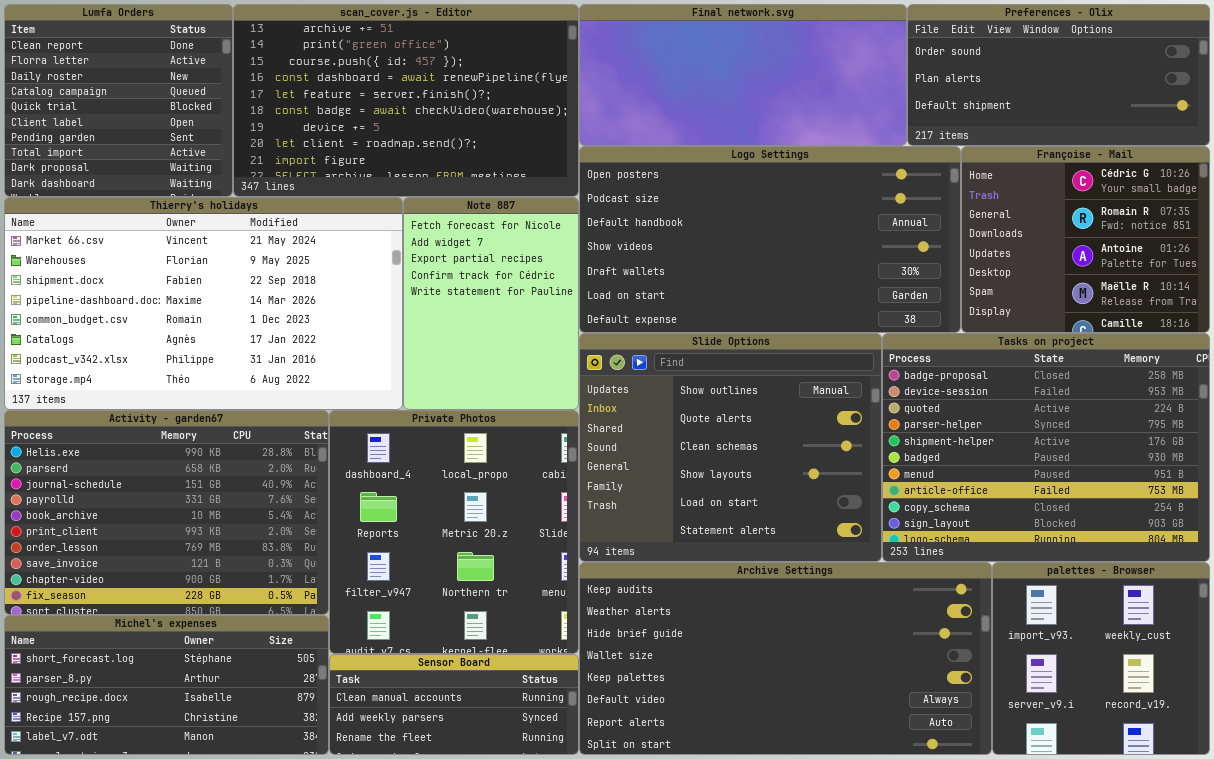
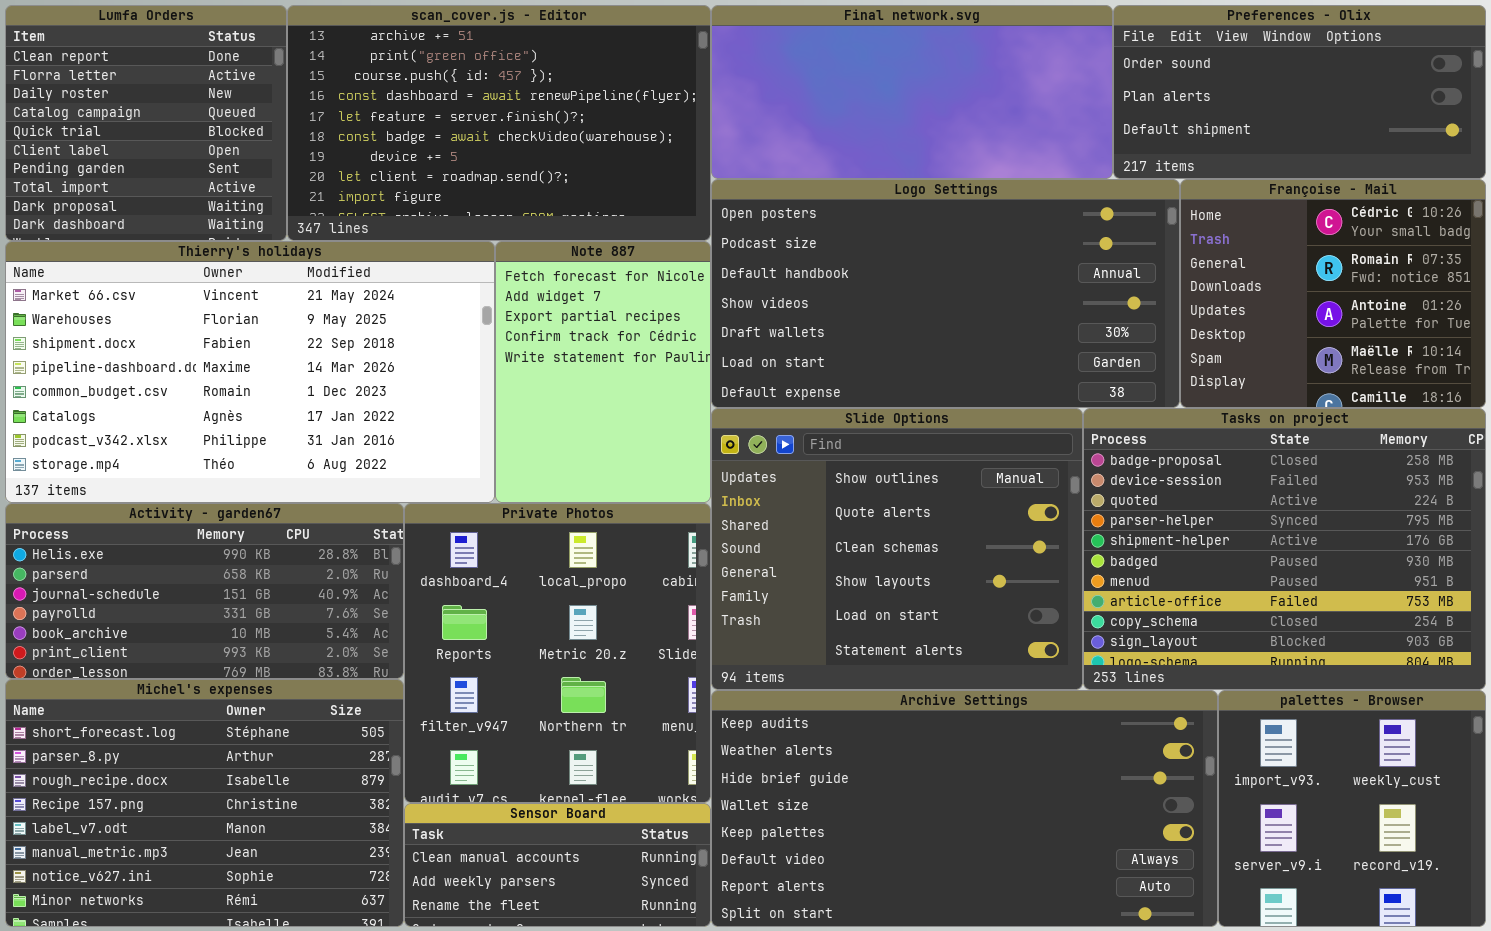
Activity - garden67: [4,410,329,615] -> [5,503,404,679], resized
Michel's expenses: [4,615,329,755] -> [5,679,404,927], resized

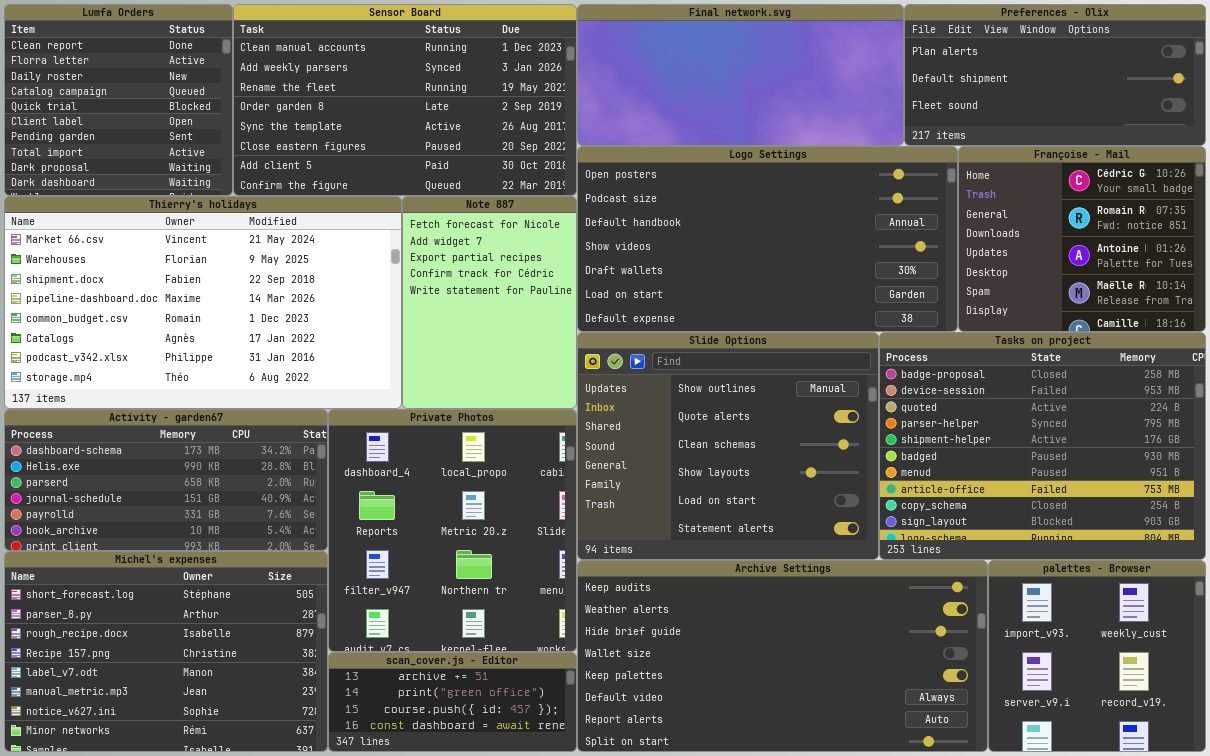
scan_cover.js - Editor: [287,5,711,241] -> [328,652,577,752], moved, resized
Preferences - Olix: [1113,5,1486,179] -> [904,4,1206,146], scrolled down 1 row
Activity - garden67: [5,503,404,679] -> [4,409,328,551], scrolled up 1 row
Sensor Board: [404,803,711,927] -> [233,4,577,196], moved, resized

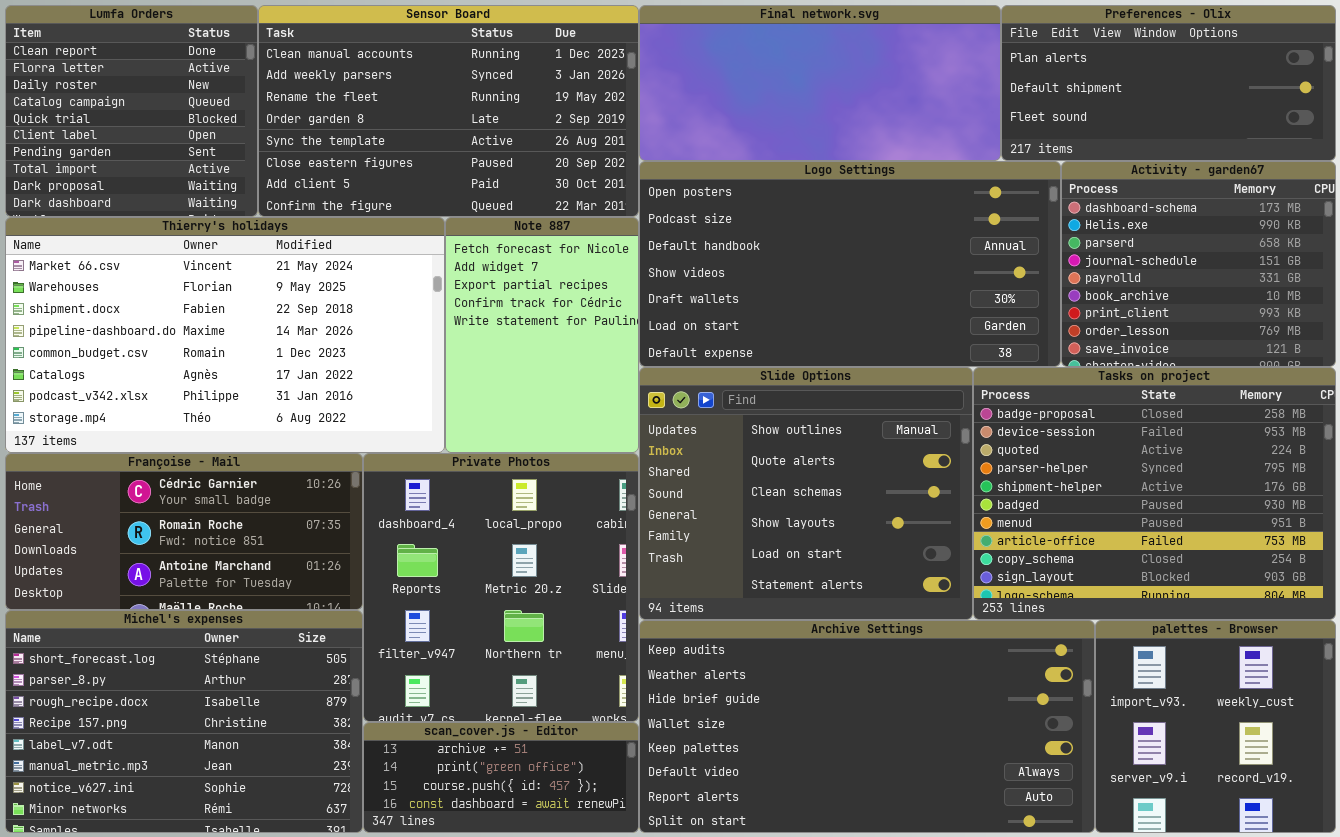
Françoise - Mail: [958,146,1206,332] -> [5,453,363,610], moved, resized
Activity - garden67: [4,409,328,551] -> [1061,161,1336,367], moved, resized

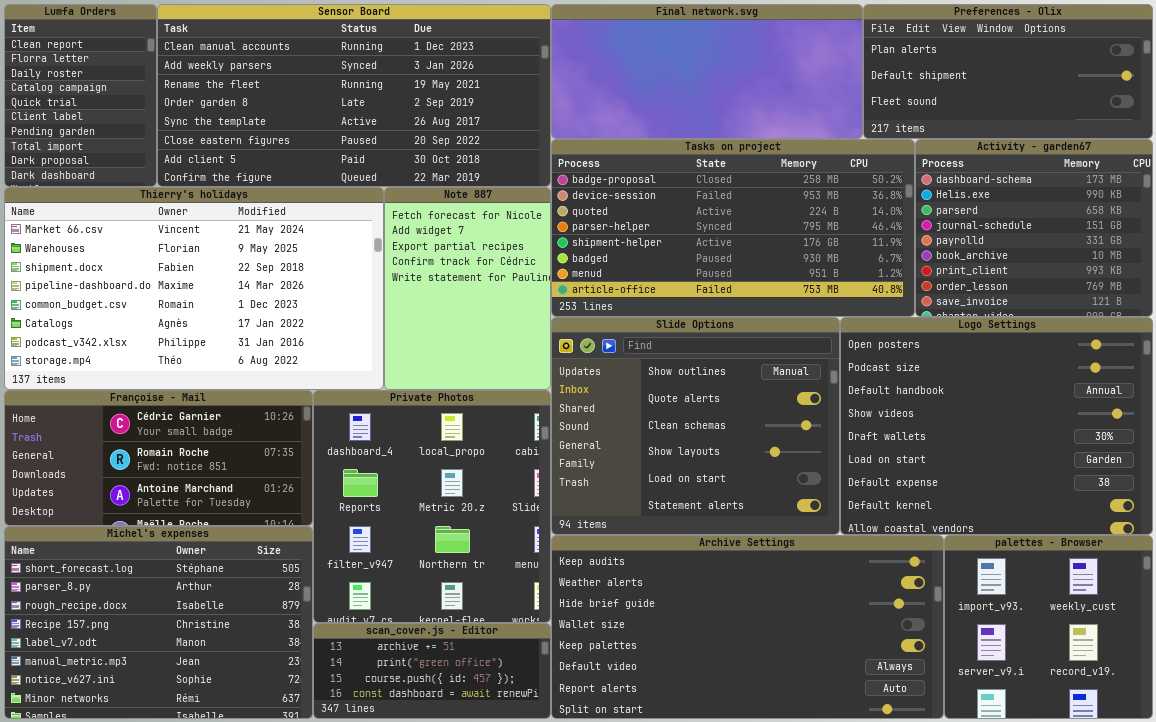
Lumfa Orders: [5,5,258,217] -> [4,4,157,187], resized
Sensor Board: [258,5,639,217] -> [157,4,551,187], resized
Logo Settings: [639,161,1061,367] -> [840,317,1153,535], moved, resized
Tasks on project: [973,367,1336,620] -> [551,139,915,317], moved, resized

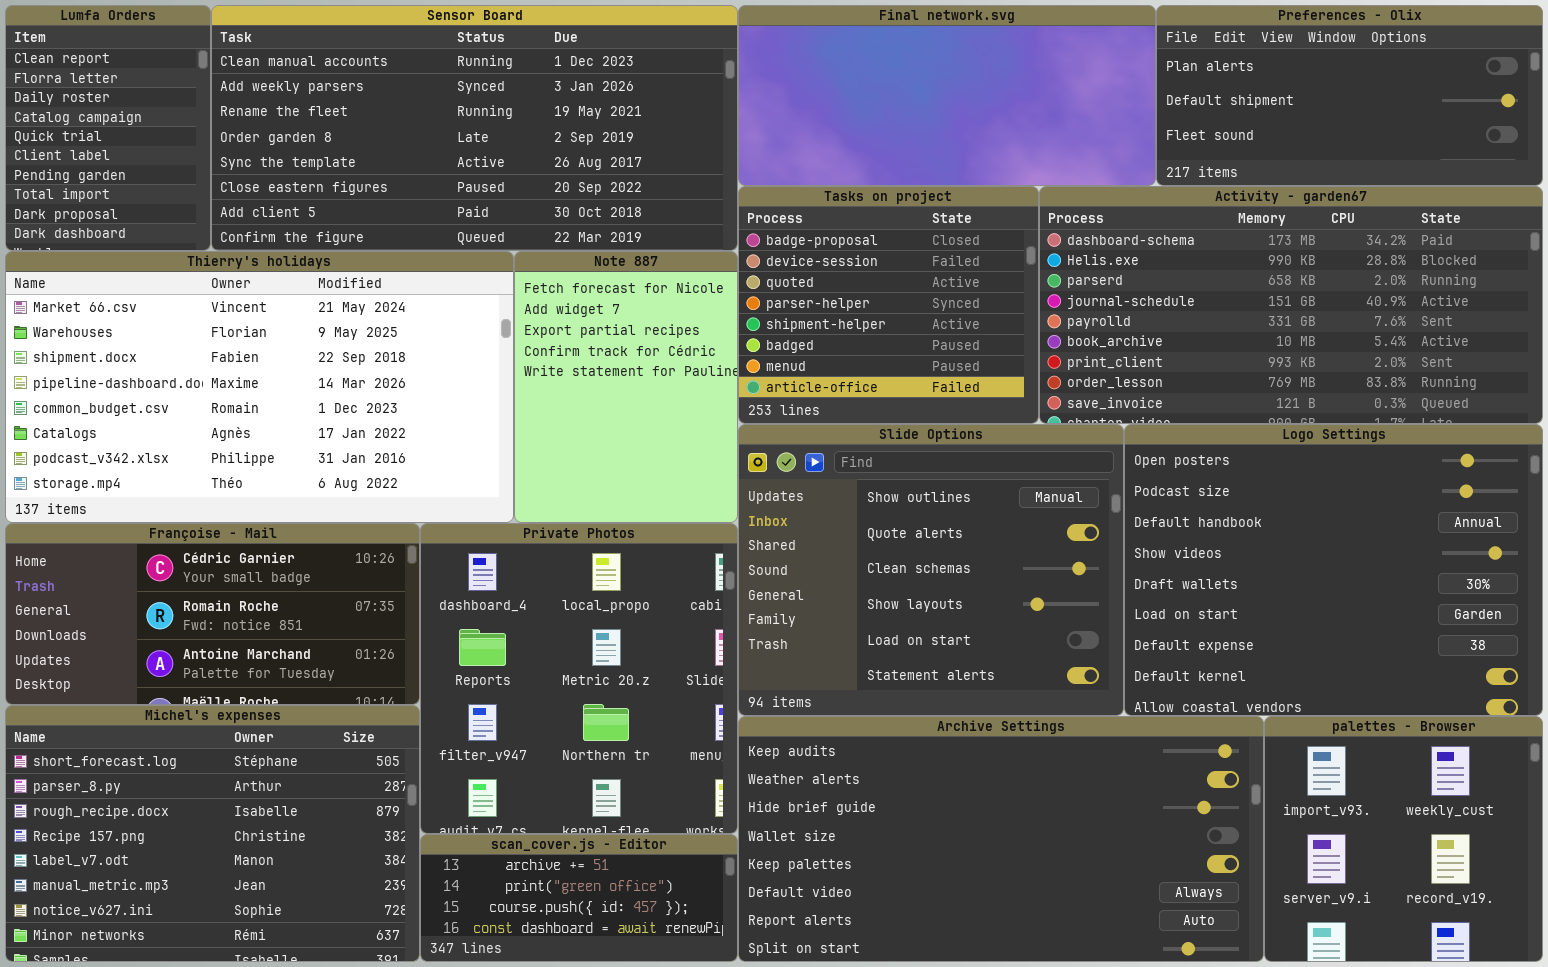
Tasks on project: [551,139,915,317] -> [738,186,1039,424], resized
Activity - garden67: [915,139,1153,317] -> [1039,186,1543,424], resized

